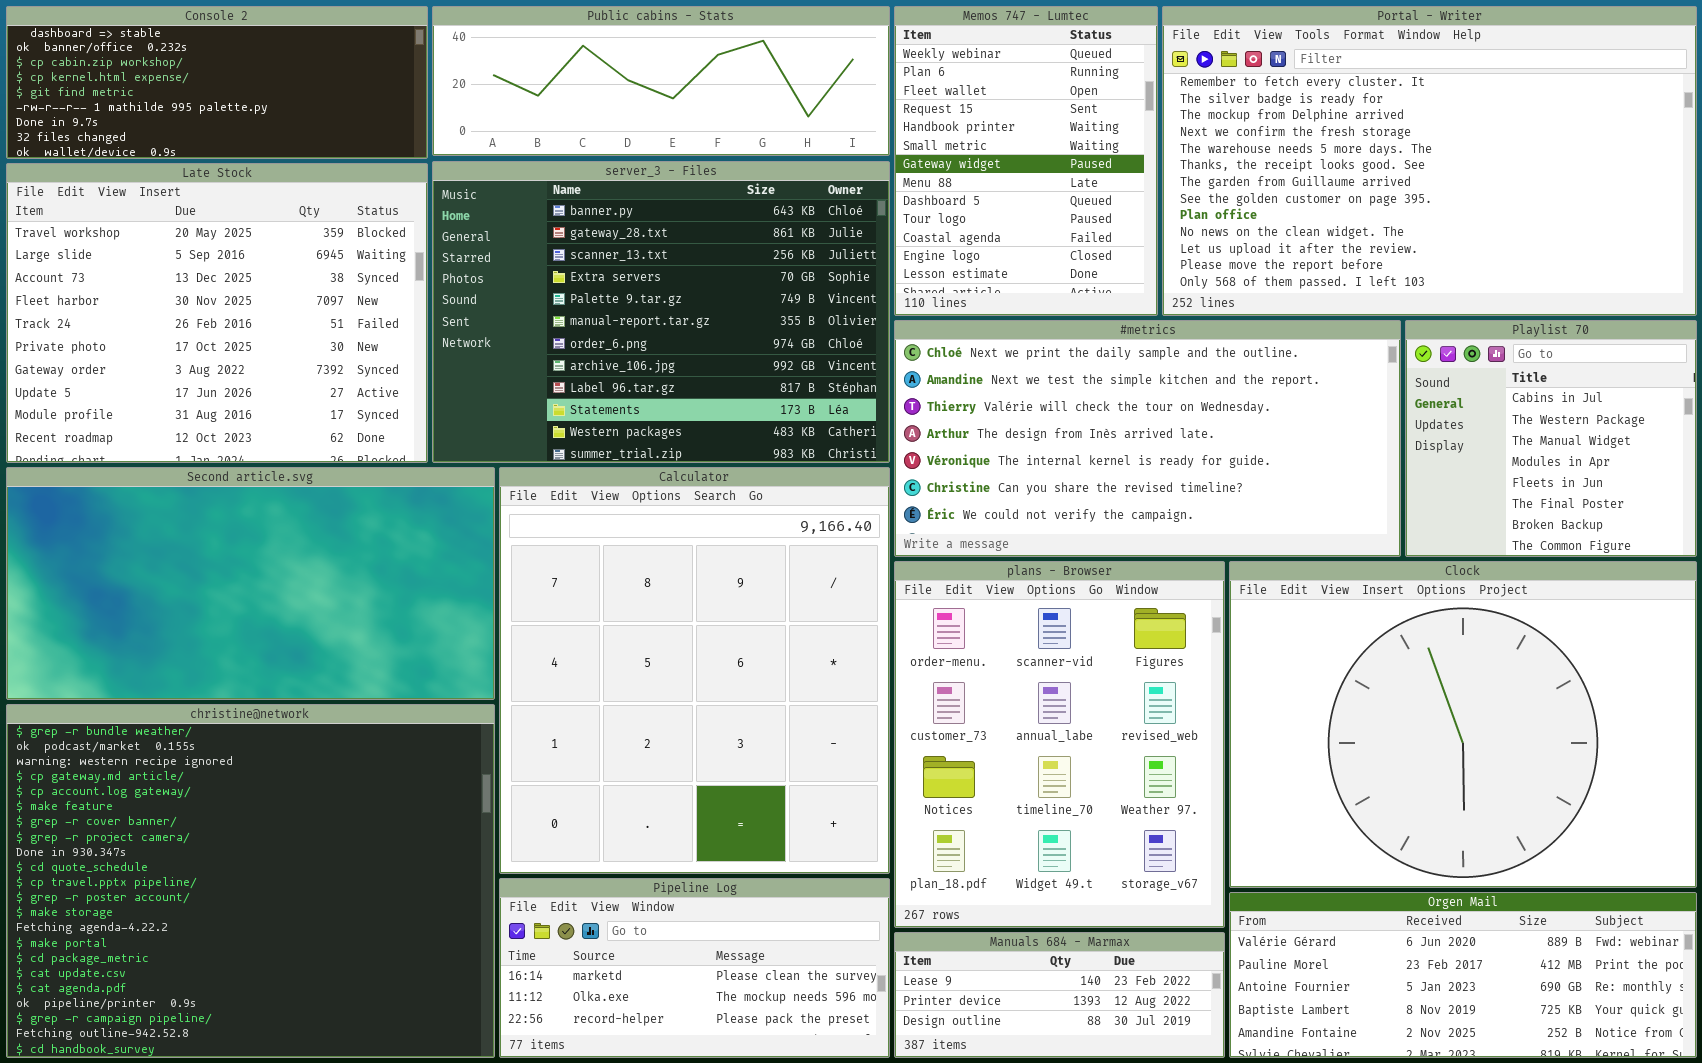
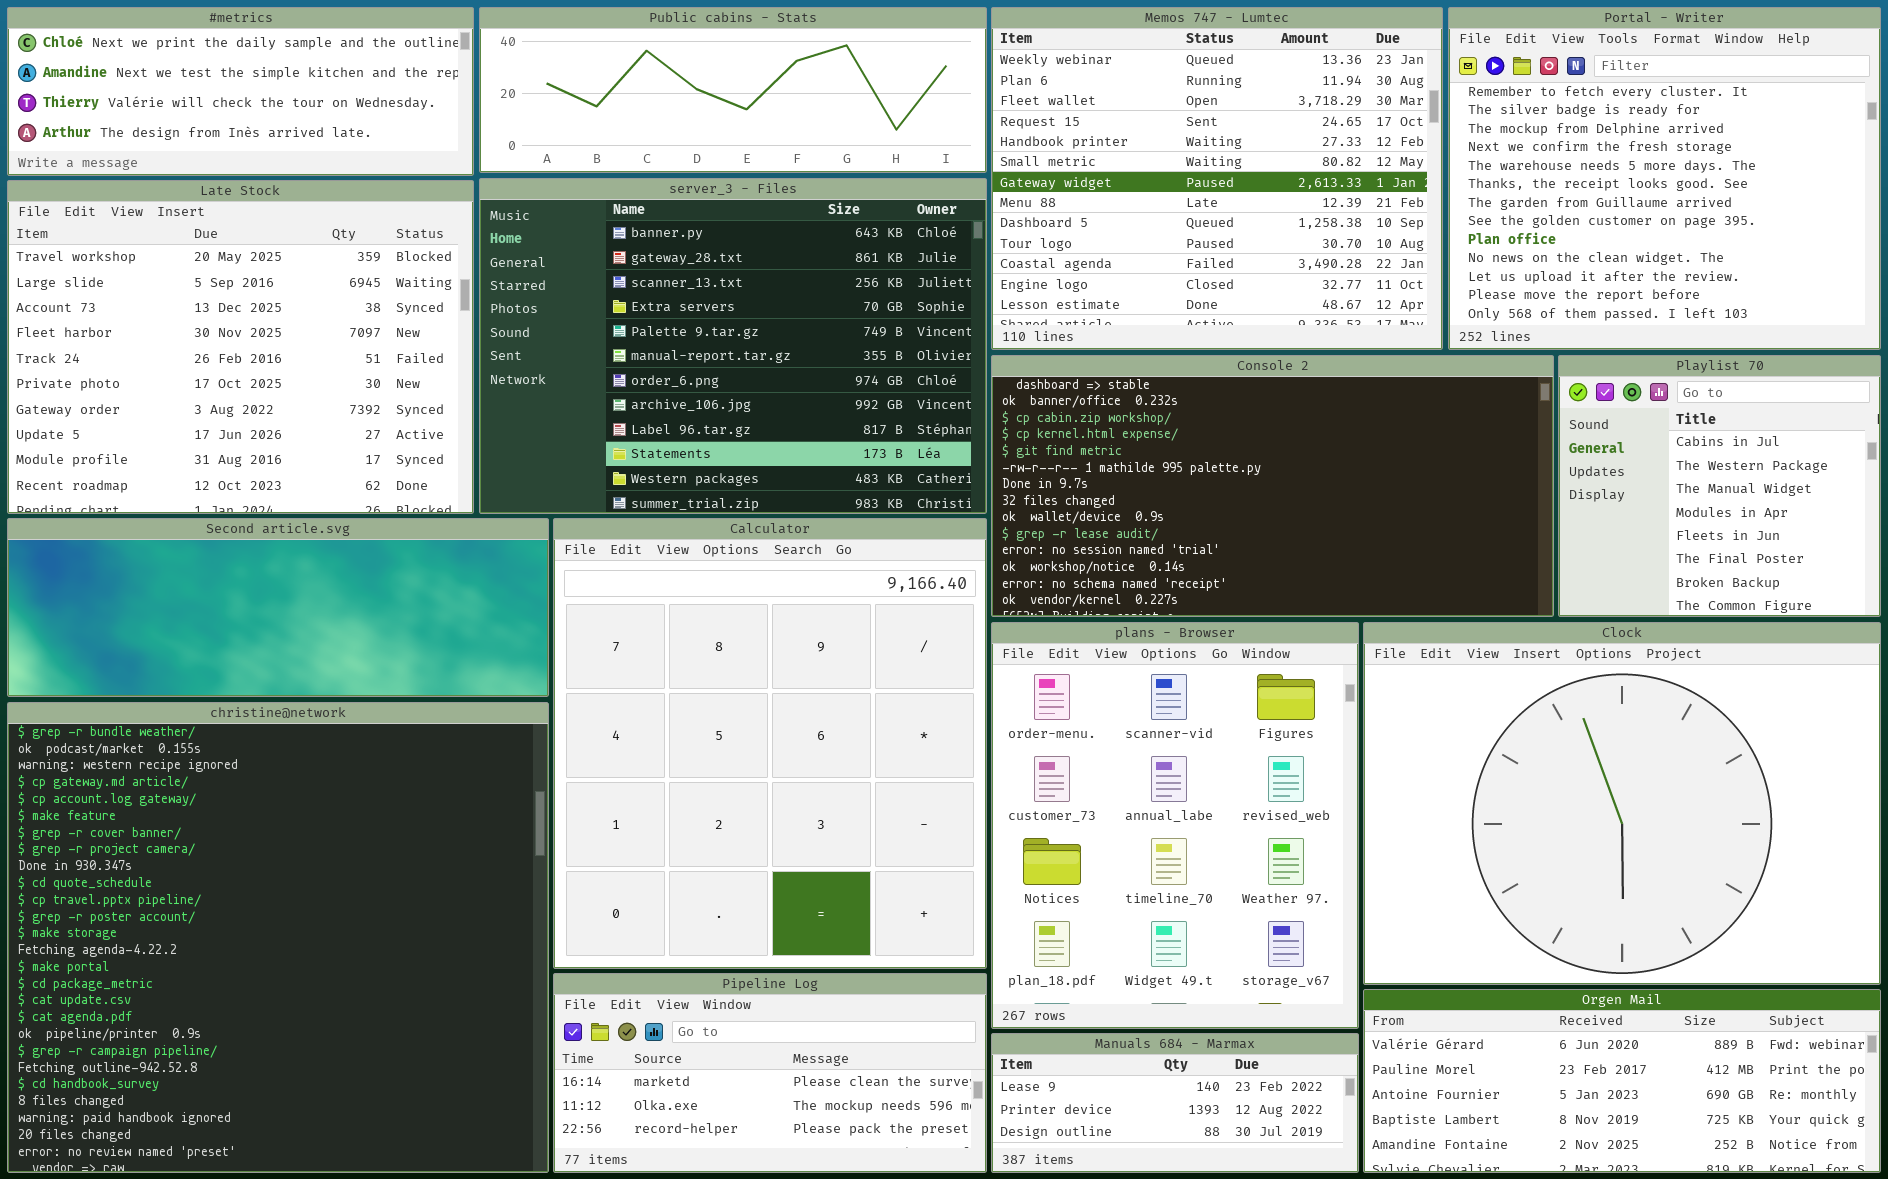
Console 2: [6,6,428,159] -> [991,355,1554,617], moved, resized
Memos 747 - Lumtec: [894,6,1158,316] -> [991,7,1443,350], resized
Portal - Writer: [1162,6,1697,316] -> [1448,7,1881,350], resized
#metrics: [894,320,1401,557] -> [7,7,474,176], moved, resized
Second article.svg: [6,467,495,700] -> [7,518,549,697], resized
christine@network: [6,704,495,1058] -> [7,702,549,1173], resized

